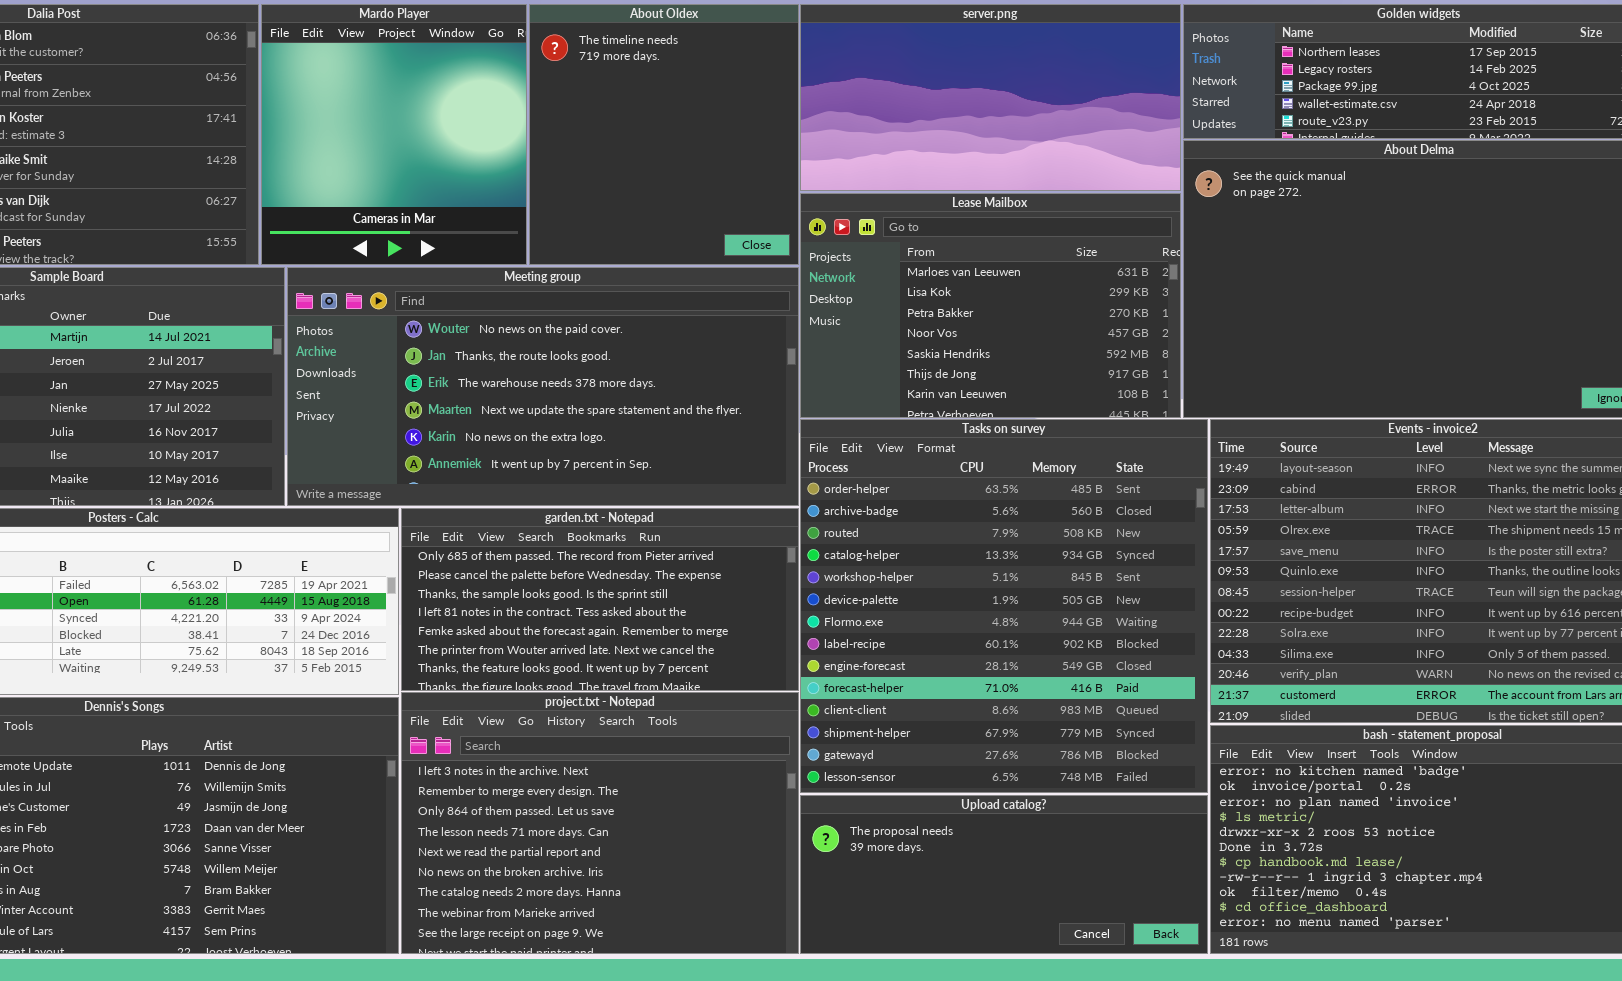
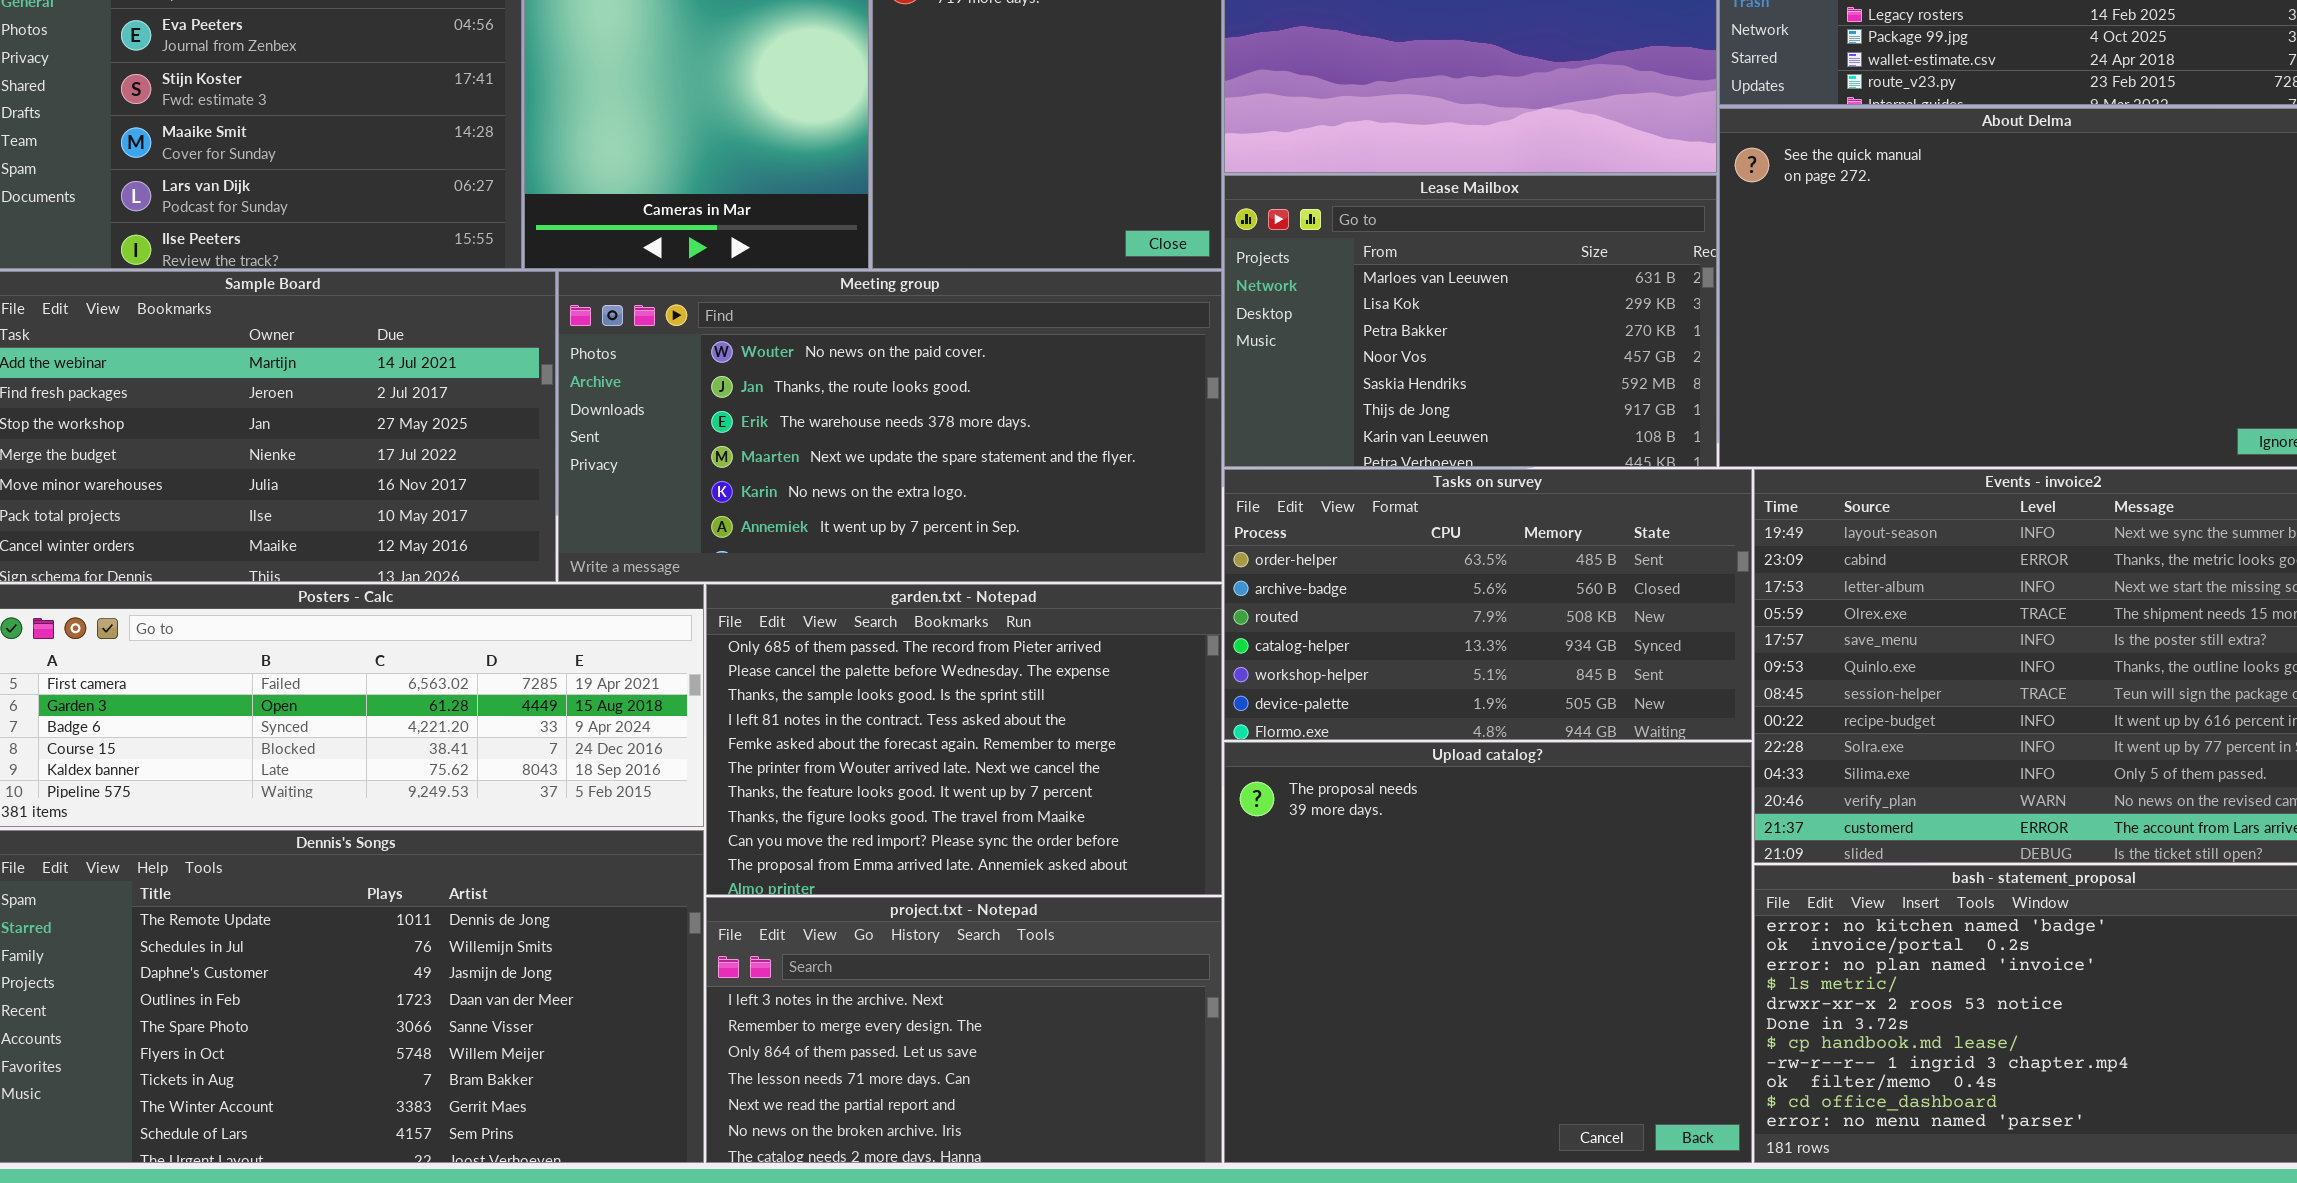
Tasks on survey: [800,419,1208,793] -> [1224,469,1752,740], resized
garden.txt - Notepad: [401,508,799,691] -> [706,584,1222,895], resized
project.txt - Notepad: [401,692,799,954] -> [706,897,1222,1163], resized
Upload catalog?: [800,795,1208,954] -> [1224,742,1752,1163], resized

